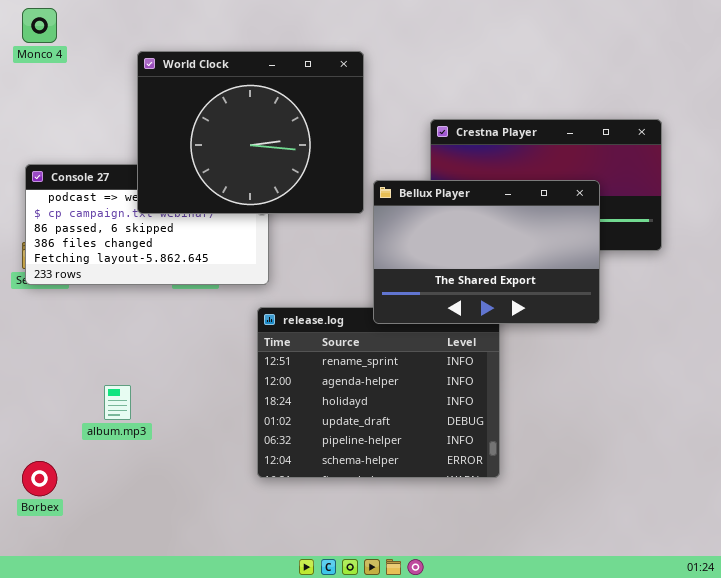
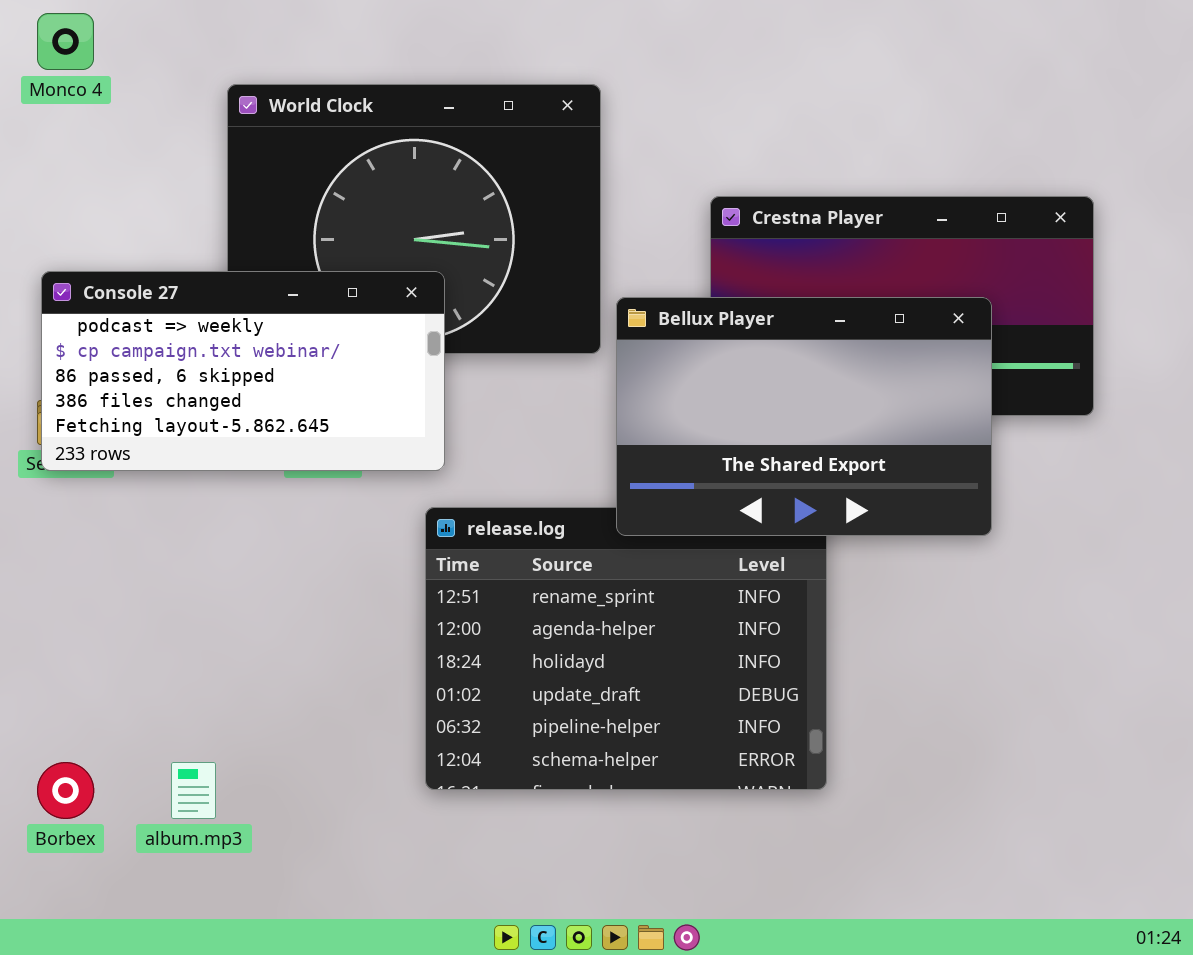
Console 27: [25,164,269,285] -> [41,271,445,471], raised
album.mp3: [104,385,131,420] -> [171,762,216,819], moved

